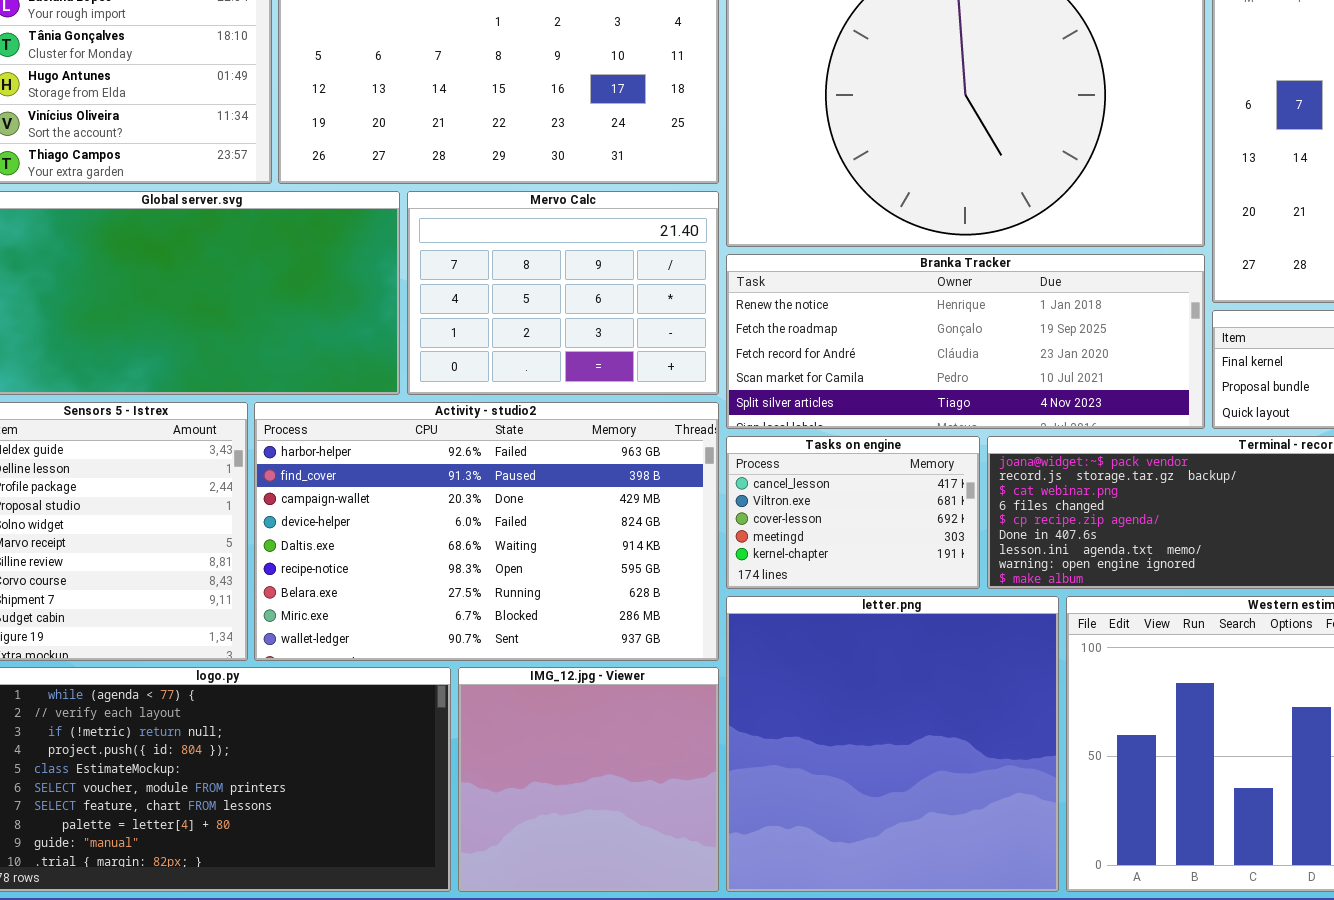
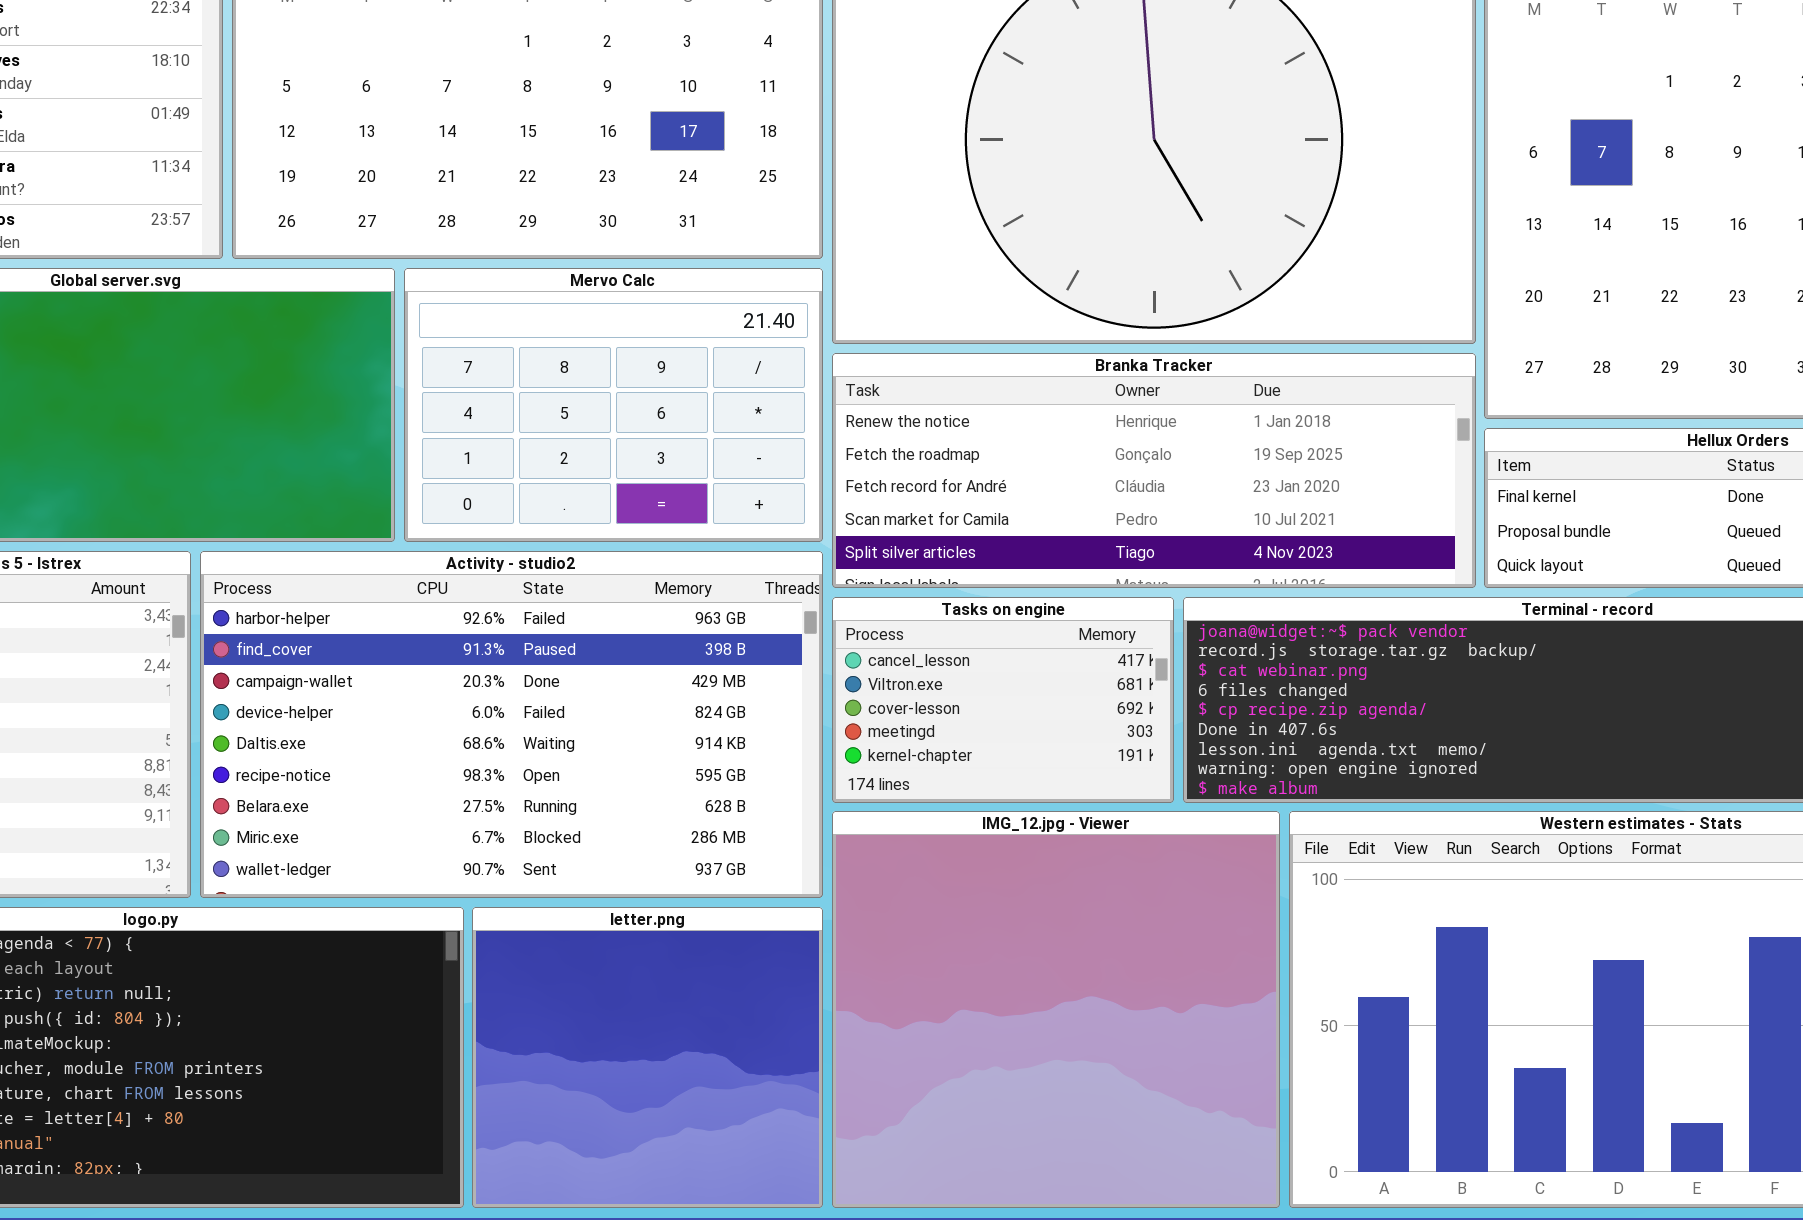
letter.png: [726,596,1059,892] -> [472,907,823,1208], moved, resized
IMG_12.jpg - Viewer: [458,667,719,892] -> [832,811,1280,1208], moved, resized

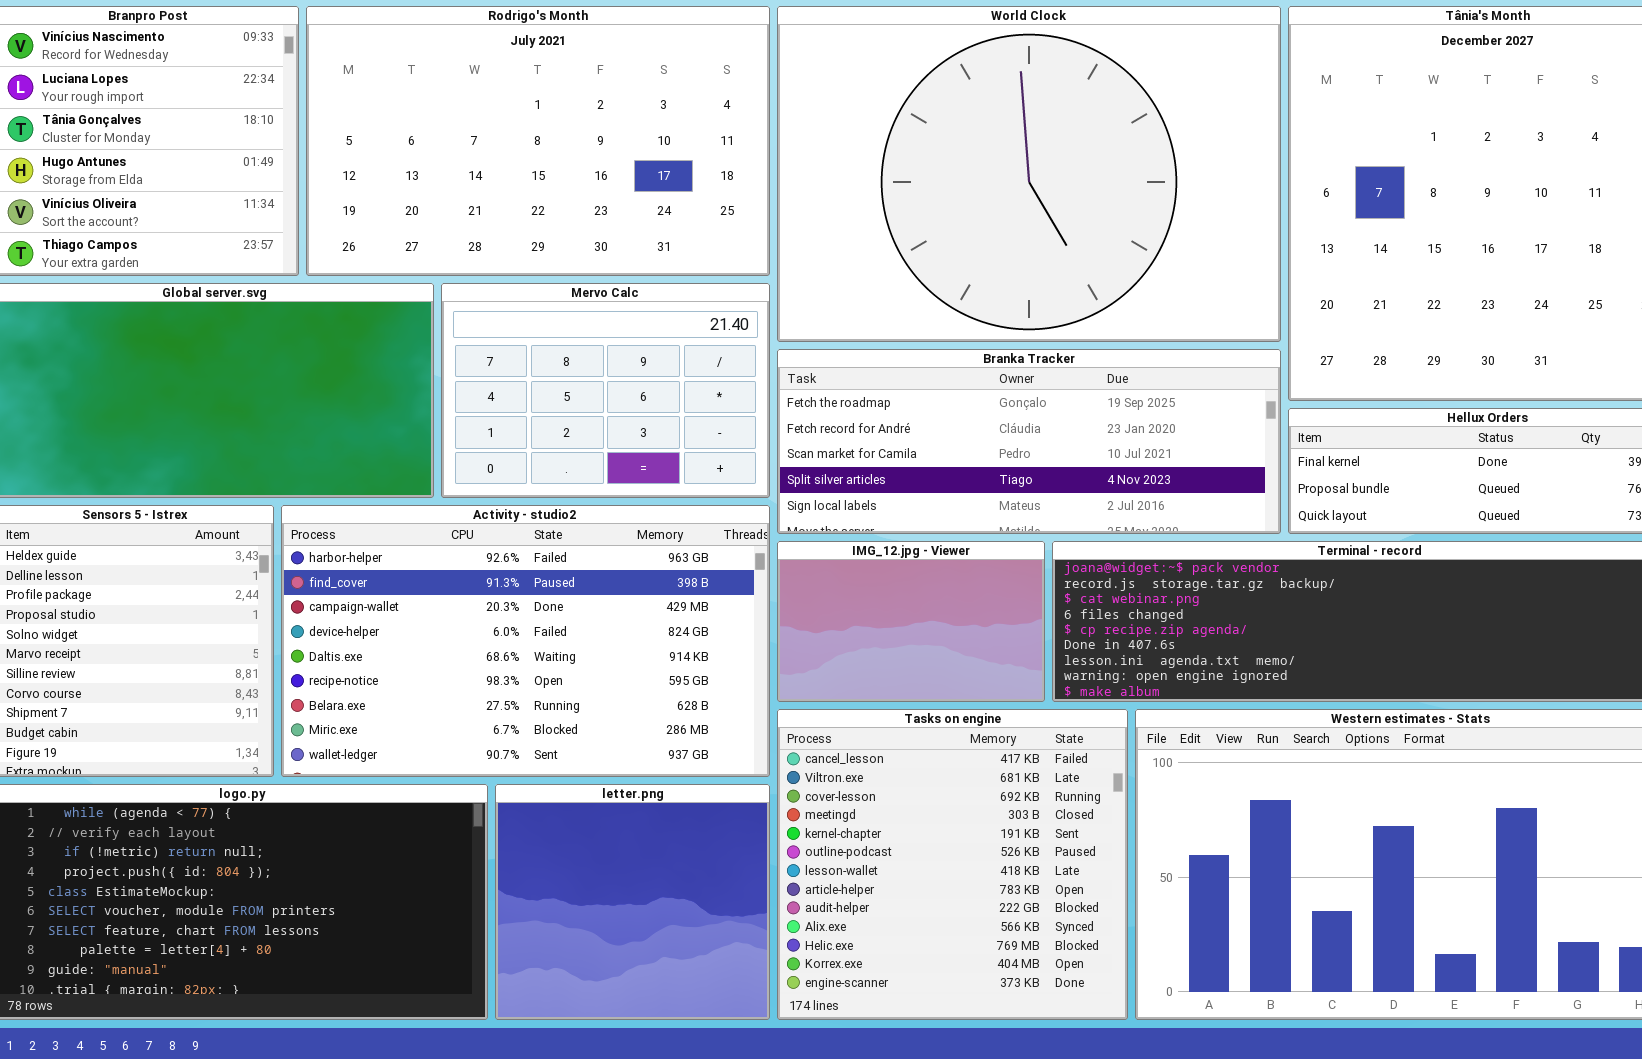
Branka Tracker: [832,353,1476,588] -> [777,349,1281,534], scrolled down 1 row
Tasks on engine: [832,597,1174,803] -> [777,709,1128,1020], moved, resized
IMG_12.jpg - Viewer: [832,811,1280,1208] -> [777,541,1045,702], moved, resized

